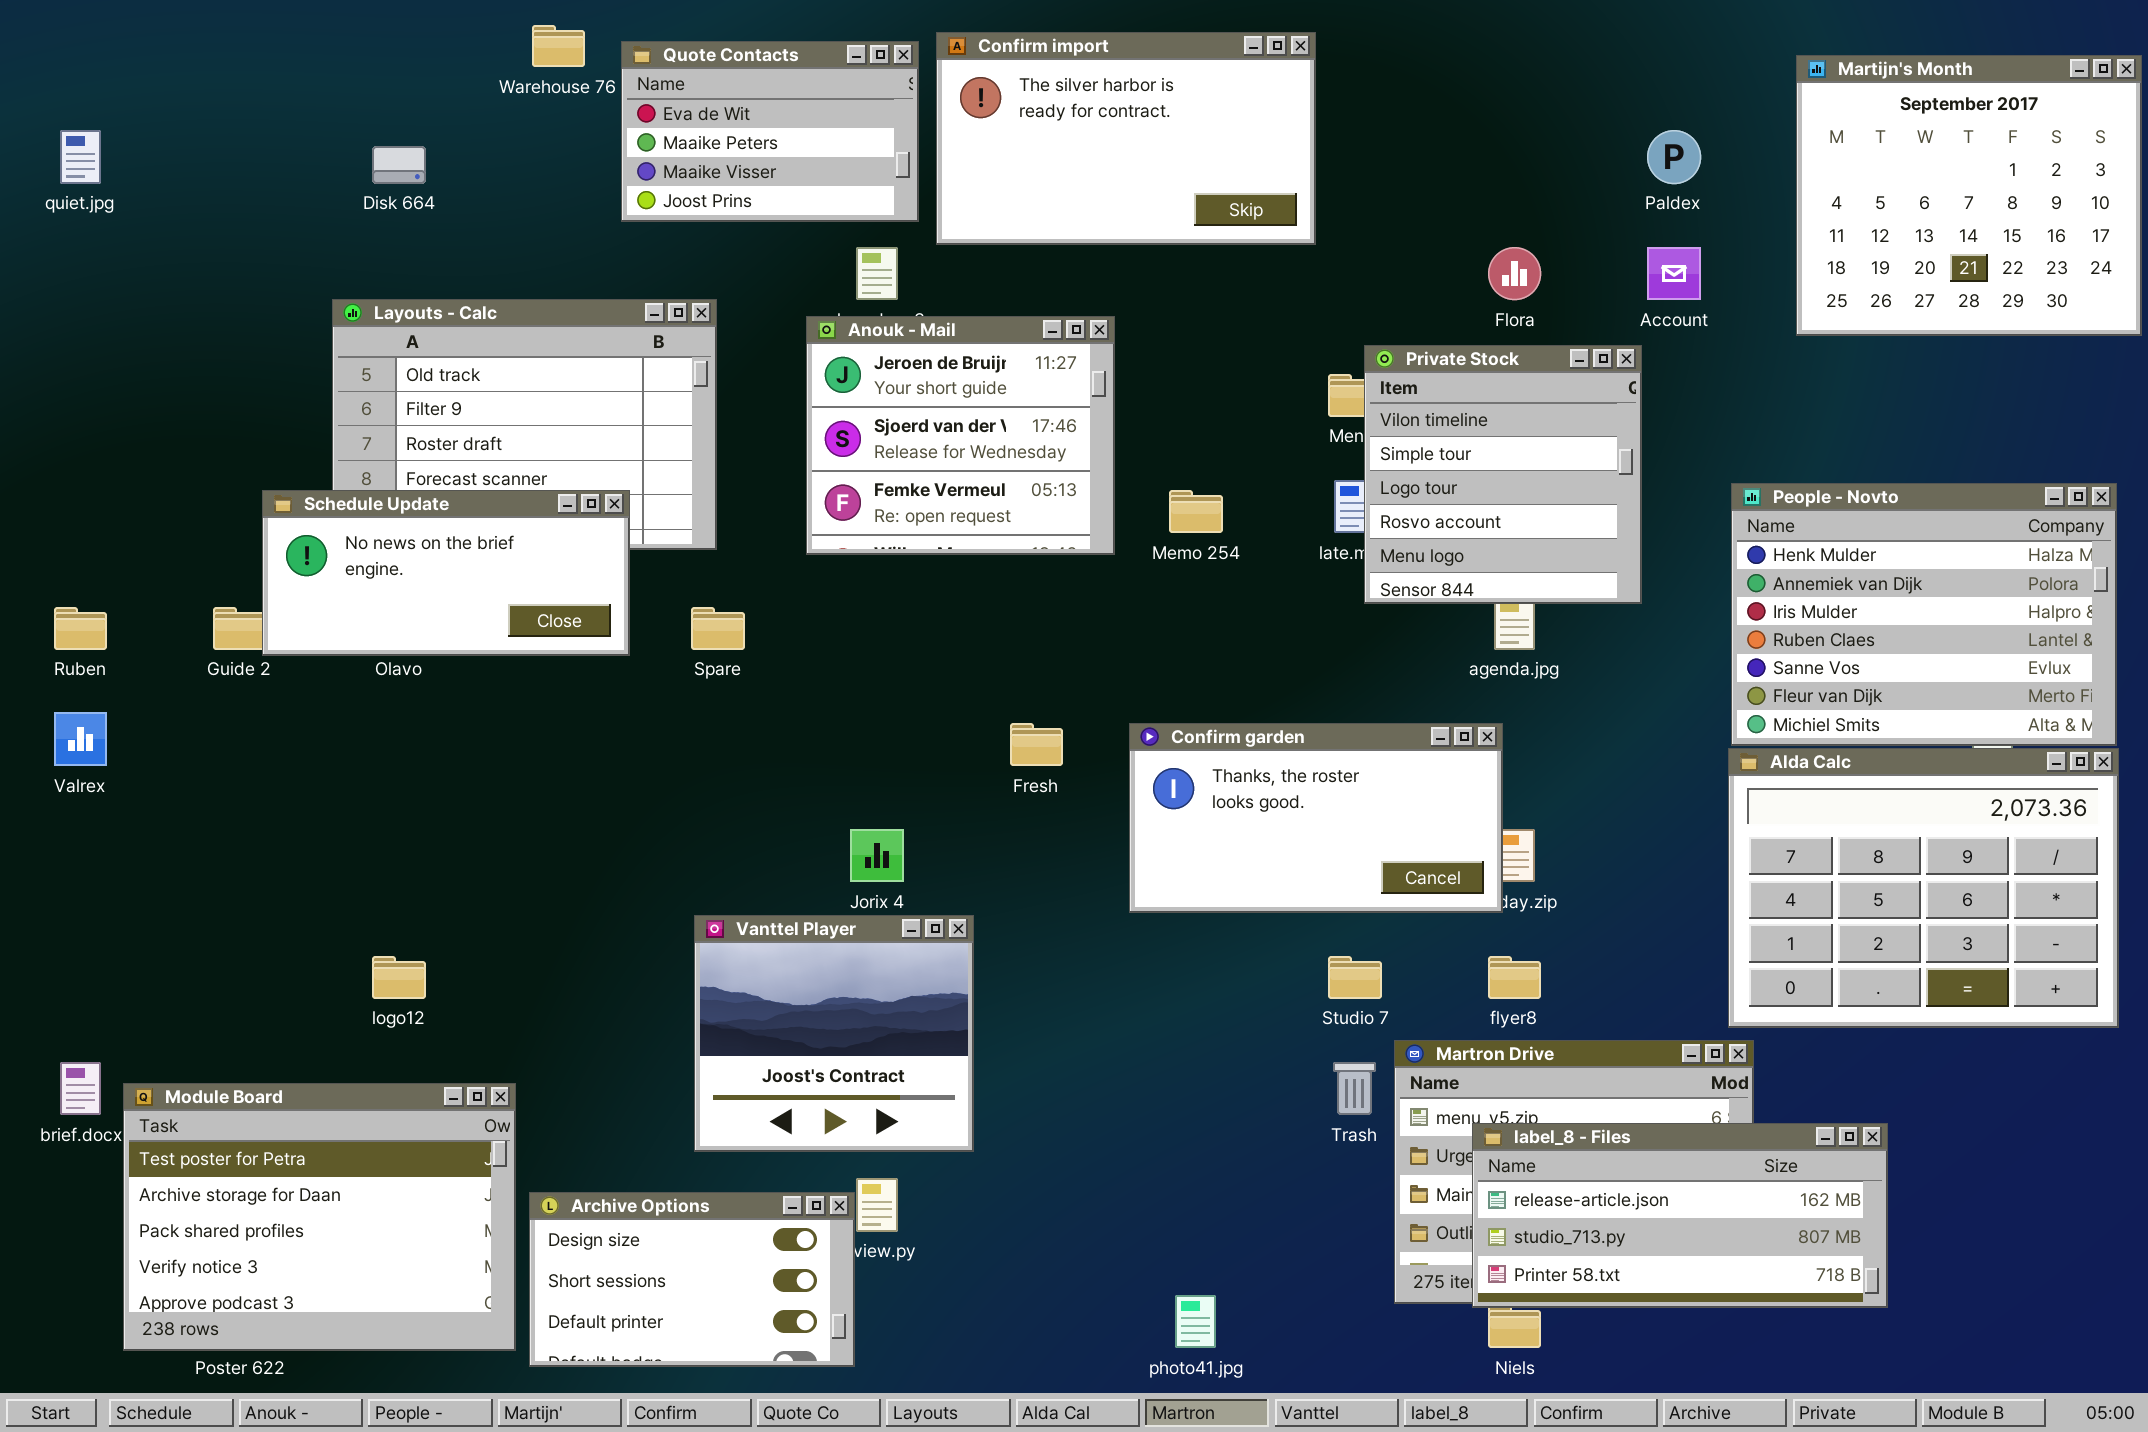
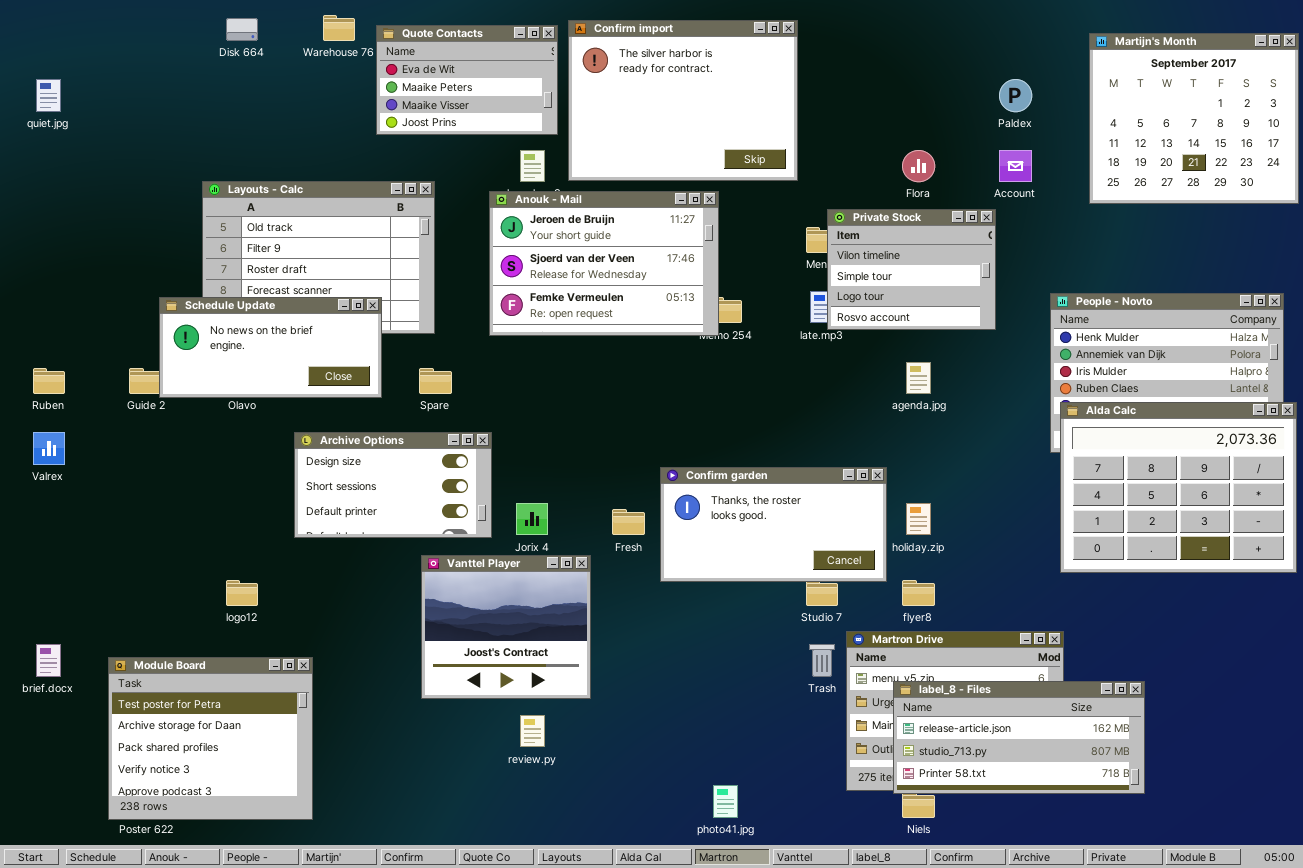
Confirm import: [936,32,1316,245] -> [568,20,798,181], resized
Disk 664: [372,146,426,184] -> [226,18,258,41], moved
Anouk - Mail: [806,316,1115,555] -> [489,191,719,336], resized
Private Stock: [1364,345,1642,604] -> [827,209,996,330], resized
Fresh: [1010,723,1063,766] -> [612,509,645,535], moved
Confirm garden: [1129,723,1503,913] -> [660,467,887,582], moved
Alda Calc: [1728,748,2119,1028] -> [1060,402,1297,573], moved
Module Board: [123,1083,516,1351] -> [108,657,313,820], resized
Archive Options: [529,1192,855,1367] -> [294,432,492,538], moved

